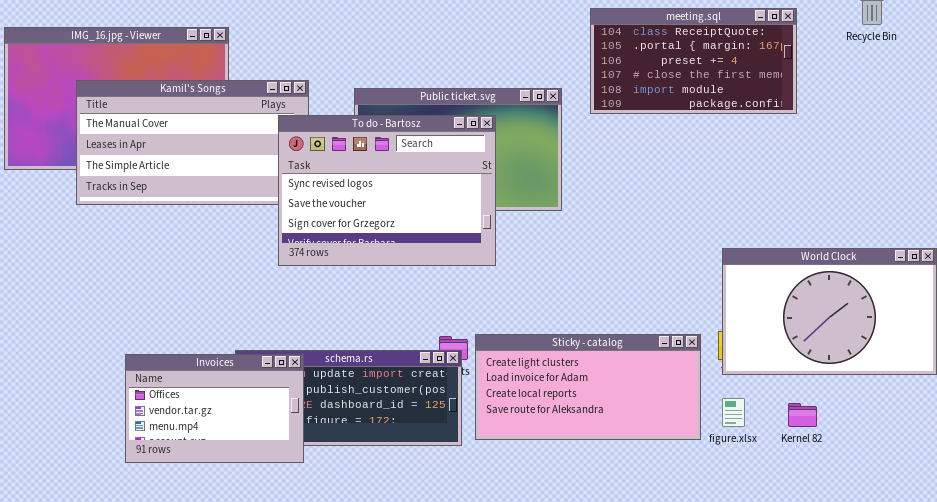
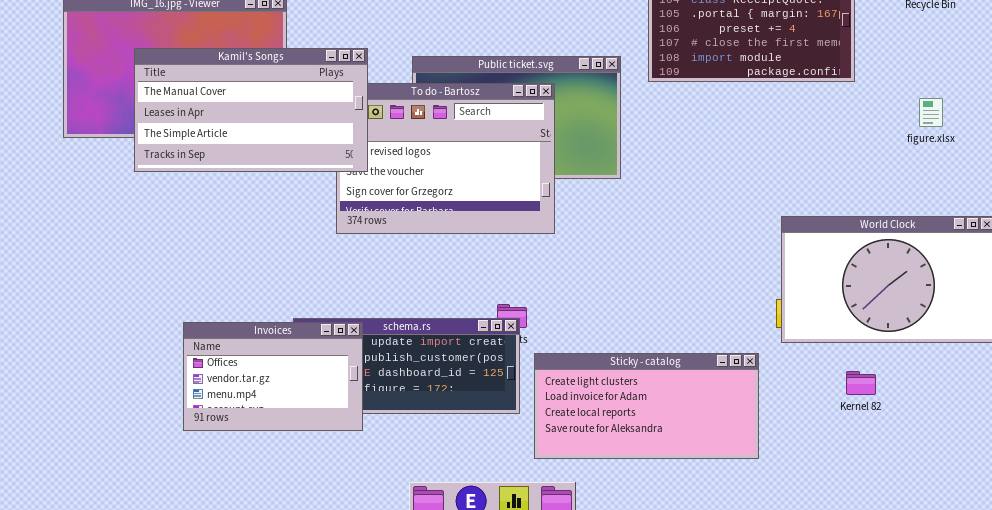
Kamil's Songs: [76,80,309,205] -> [134,48,368,172], raised
Sticky - catalog: [475,334,701,440] -> [534,353,759,459], moved
figure.xlsx: [722,398,745,427] -> [919,98,943,127], moved

